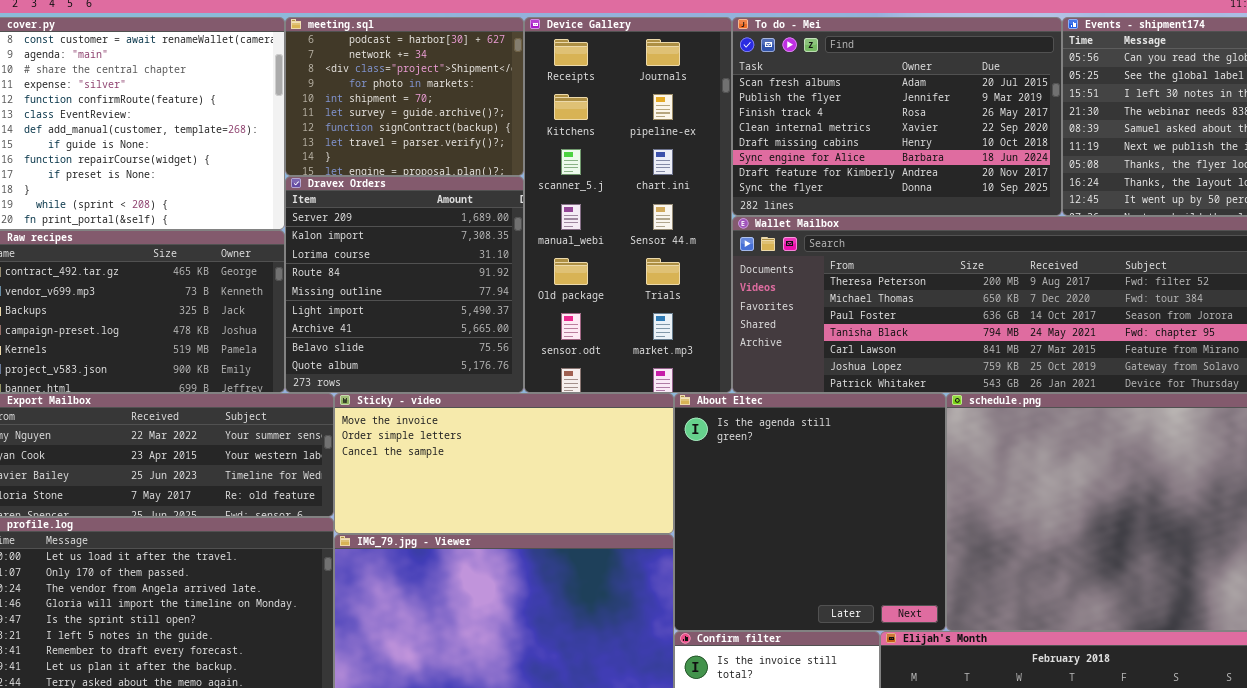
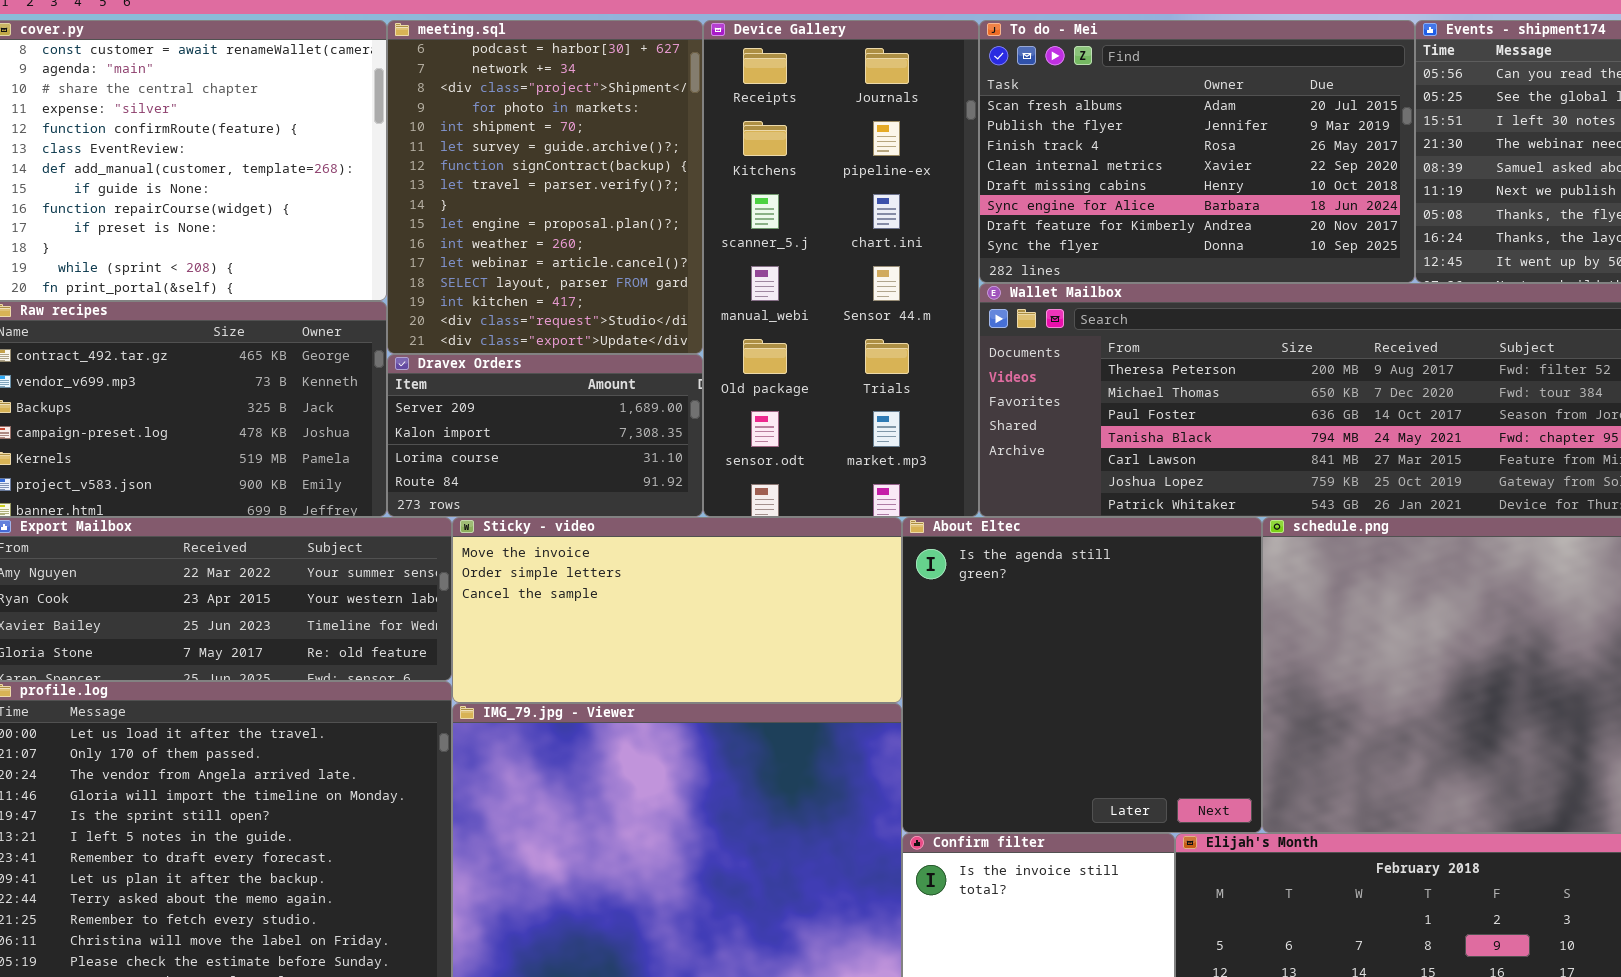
meeting.sql: [285,17,524,176] -> [387,20,703,354], resized
Dravex Orders: [285,176,524,393] -> [387,354,703,517], resized

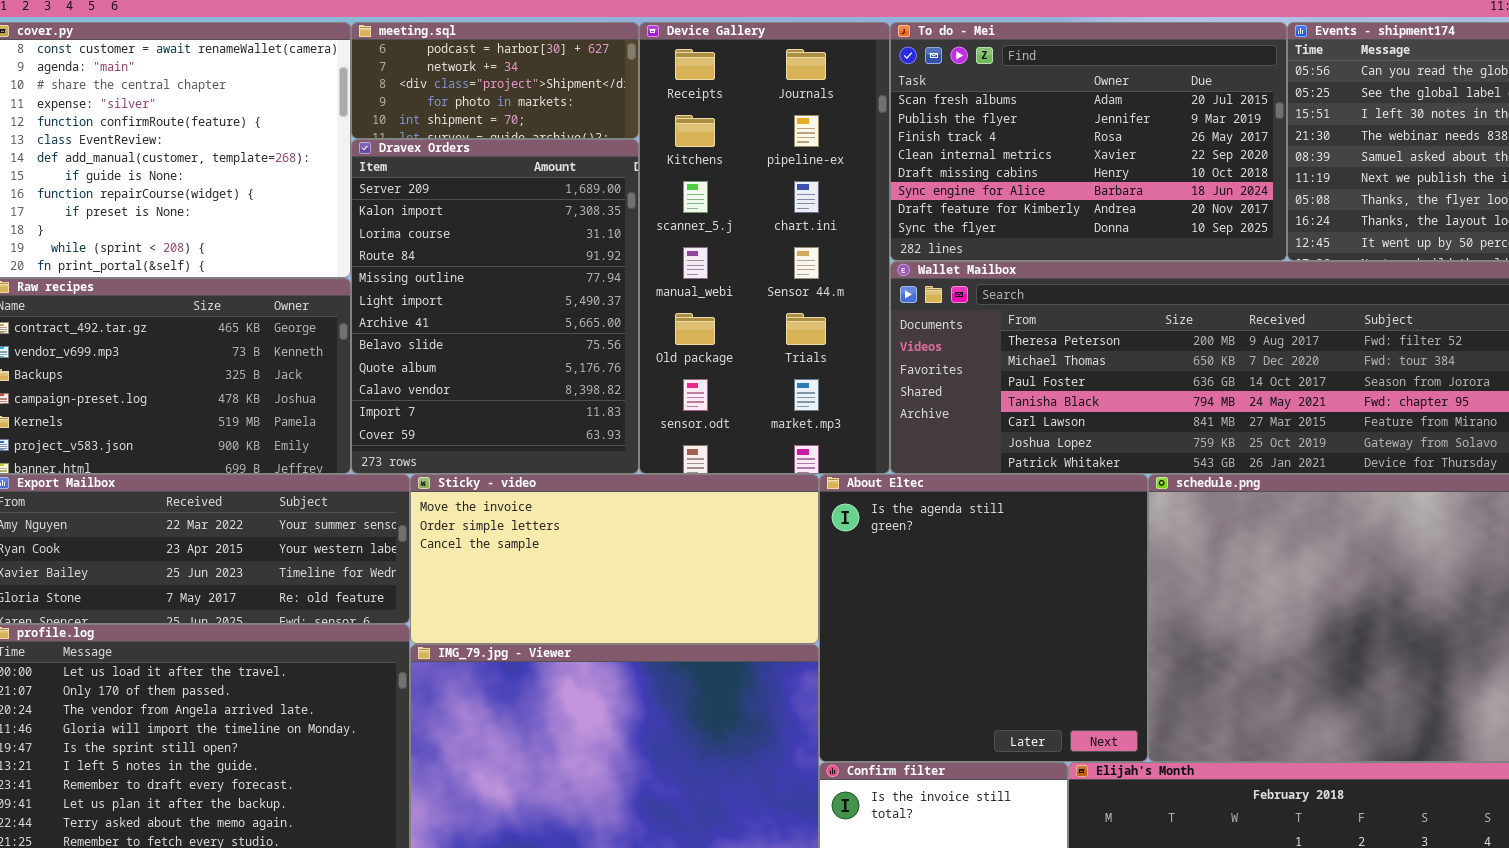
meeting.sql: [387,20,703,354] -> [351,22,639,139], resized
Dravex Orders: [387,354,703,517] -> [351,139,639,474], resized

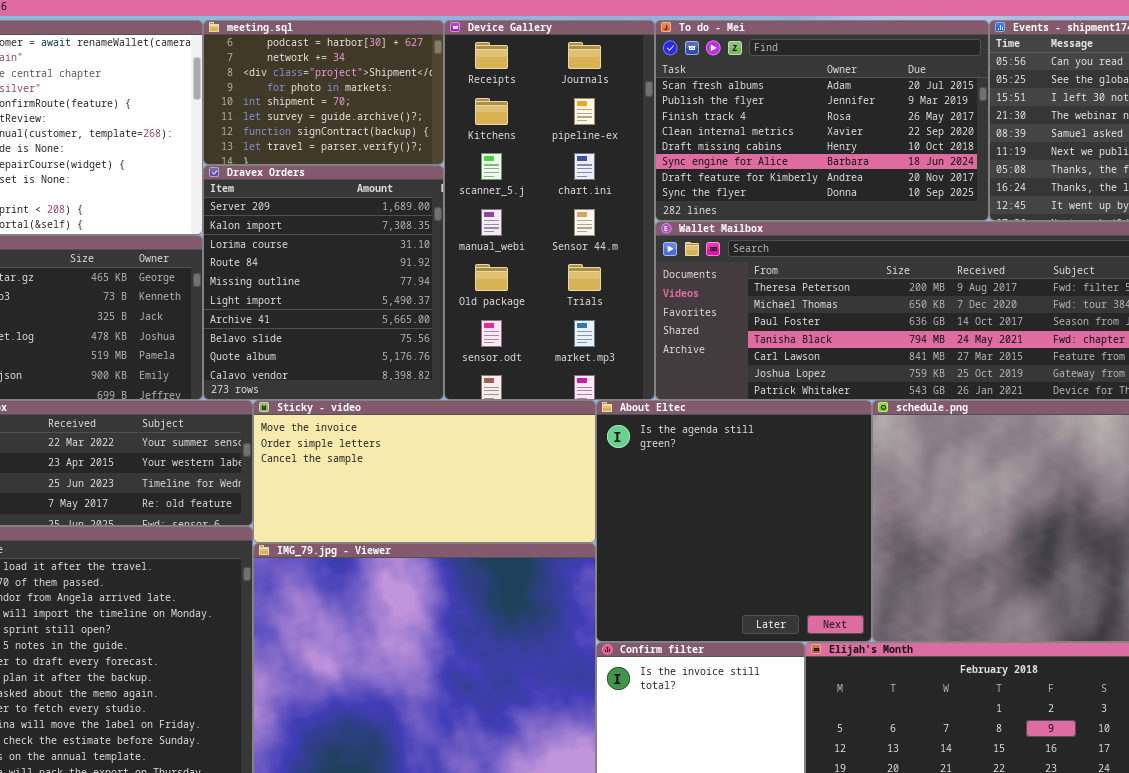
meeting.sql: [351,22,639,139] -> [203,20,444,165], resized
Dravex Orders: [351,139,639,474] -> [203,165,444,400], resized

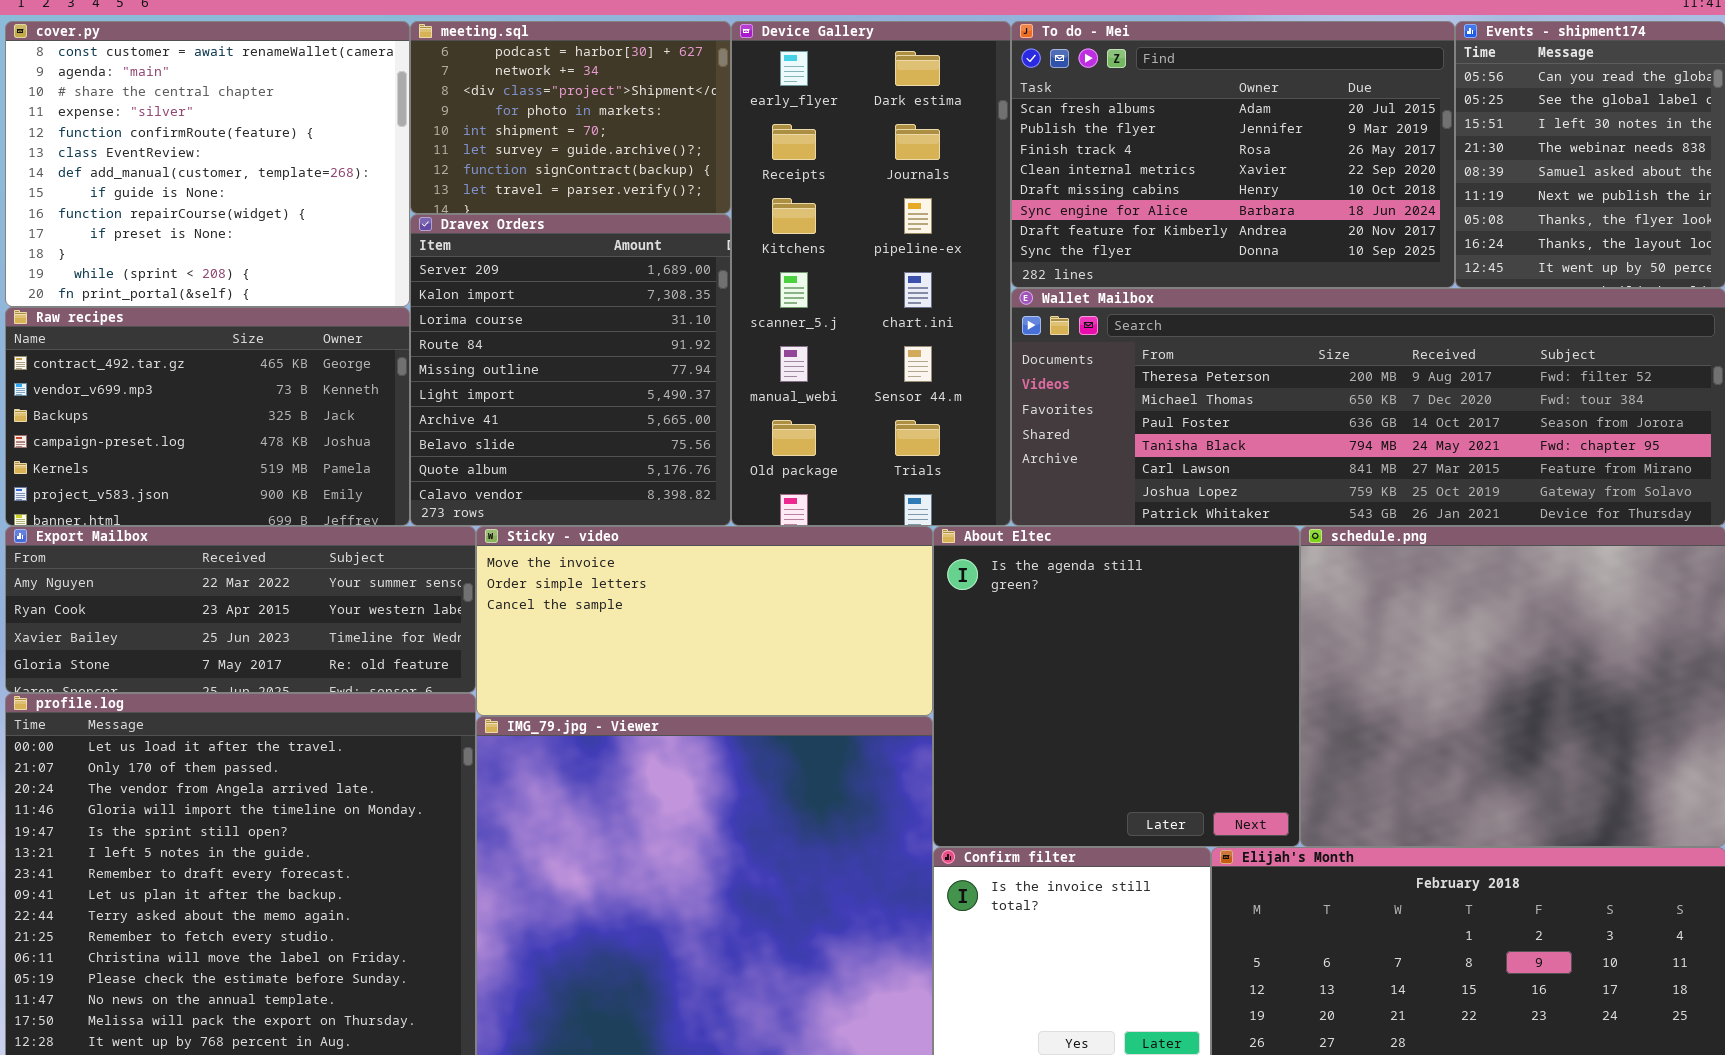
Device Gallery: [444,20,655,400] -> [731,21,1011,526], scrolled up 1 row

